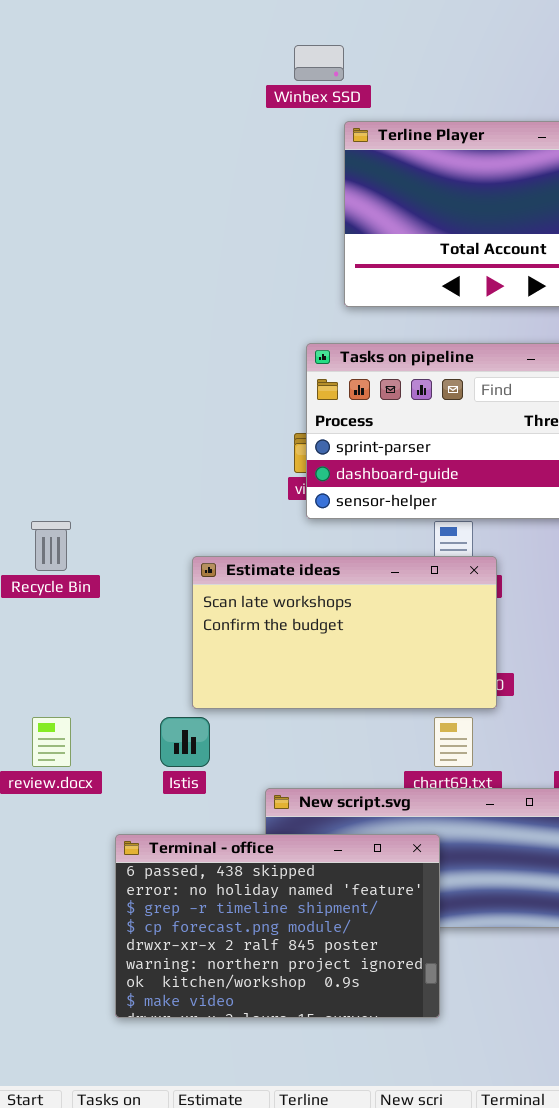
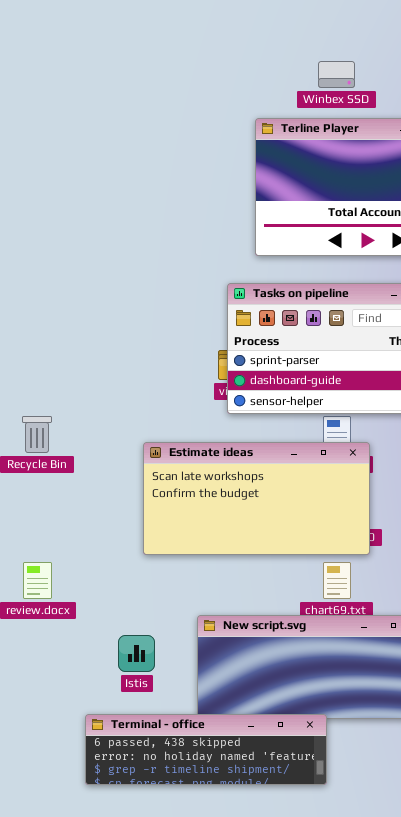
Winbex SSD: [294,45,344,81] -> [318,61,355,88], moved
Istis: [160,717,210,767] -> [118,635,155,672], moved
Terminal - office: [115,834,440,1018] -> [85,714,327,785], resized

